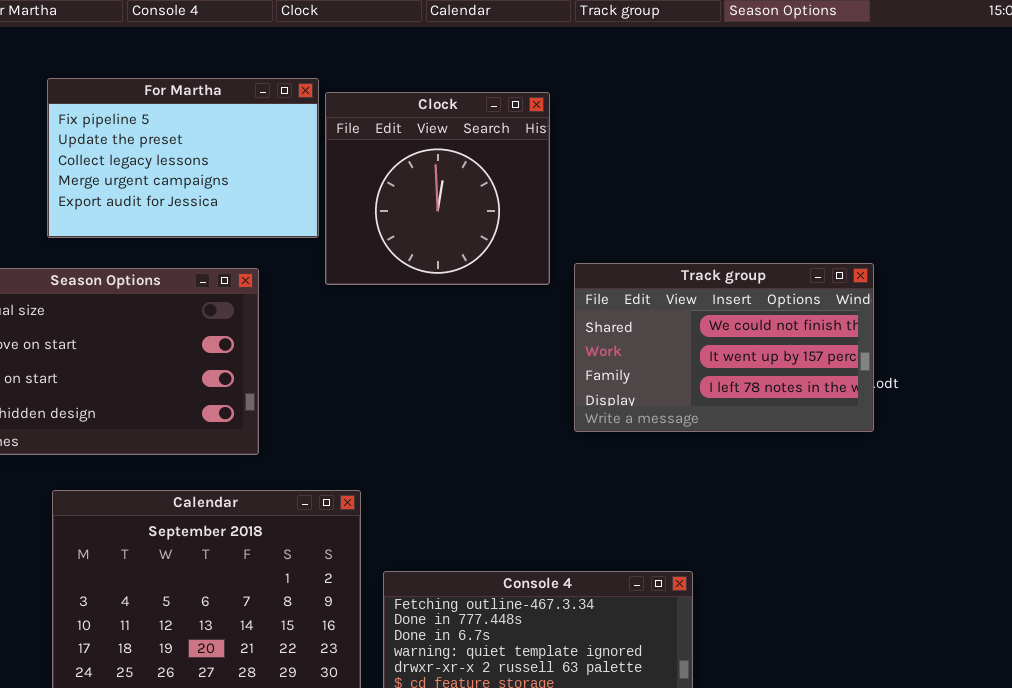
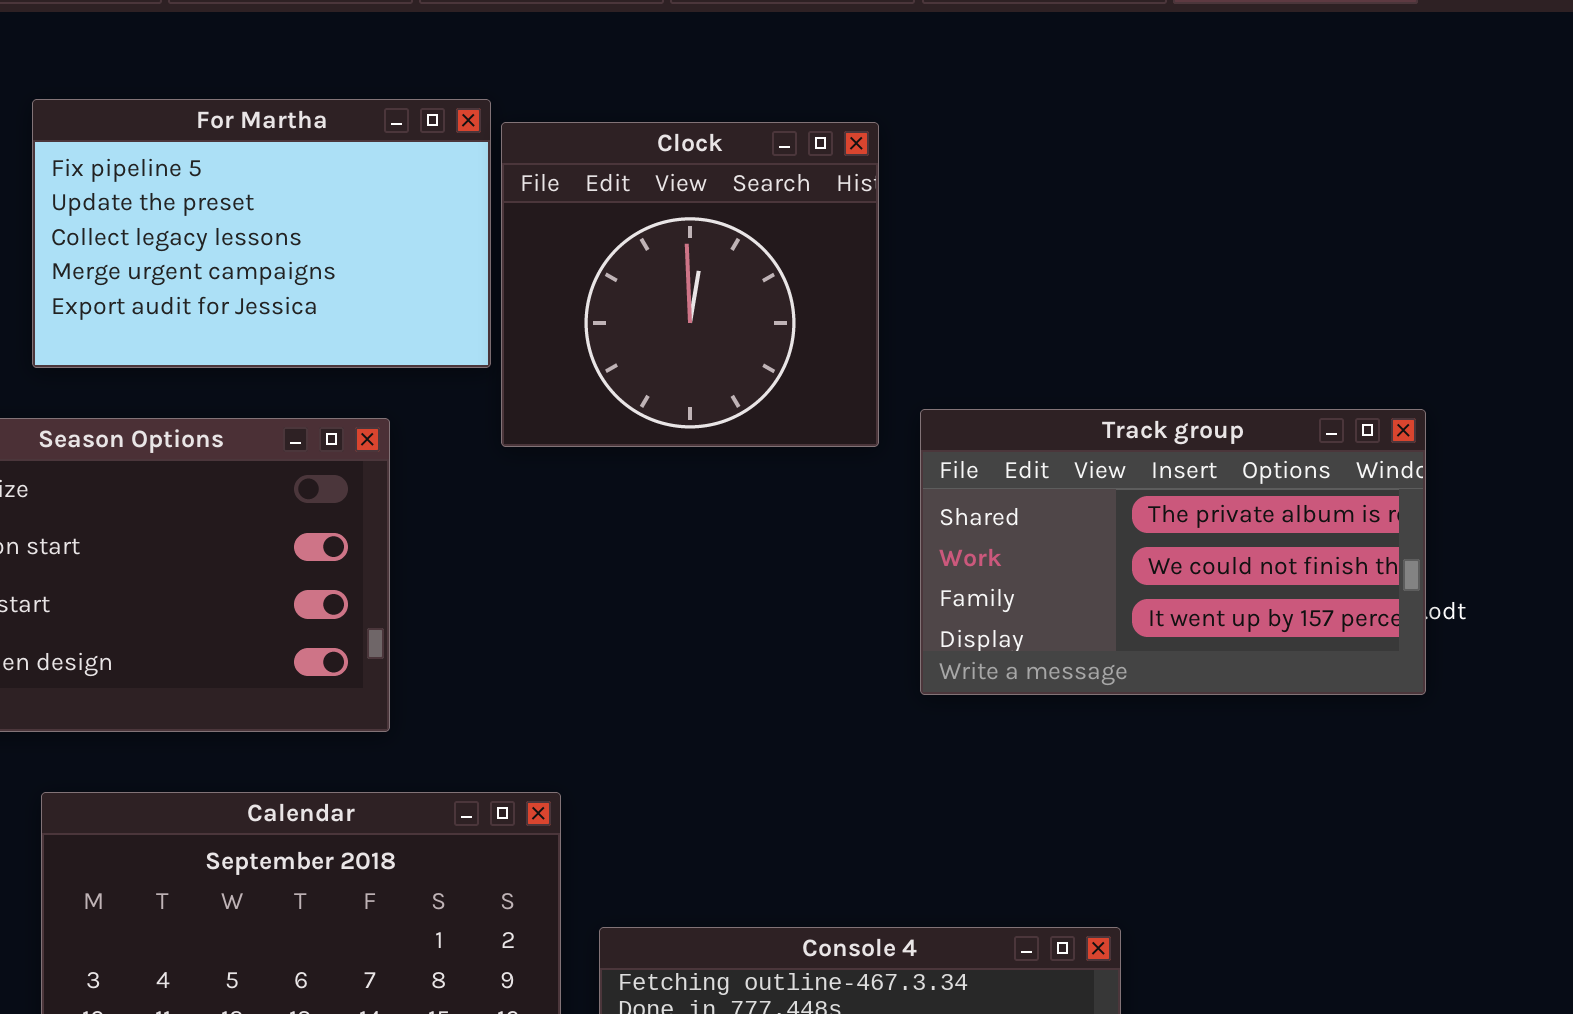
Track group: [574,263,874,432] -> [920,409,1426,695], scrolled up 1 row

